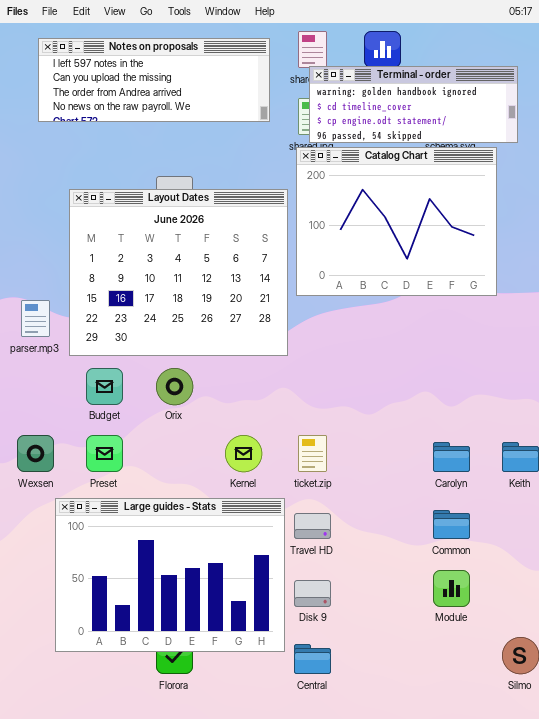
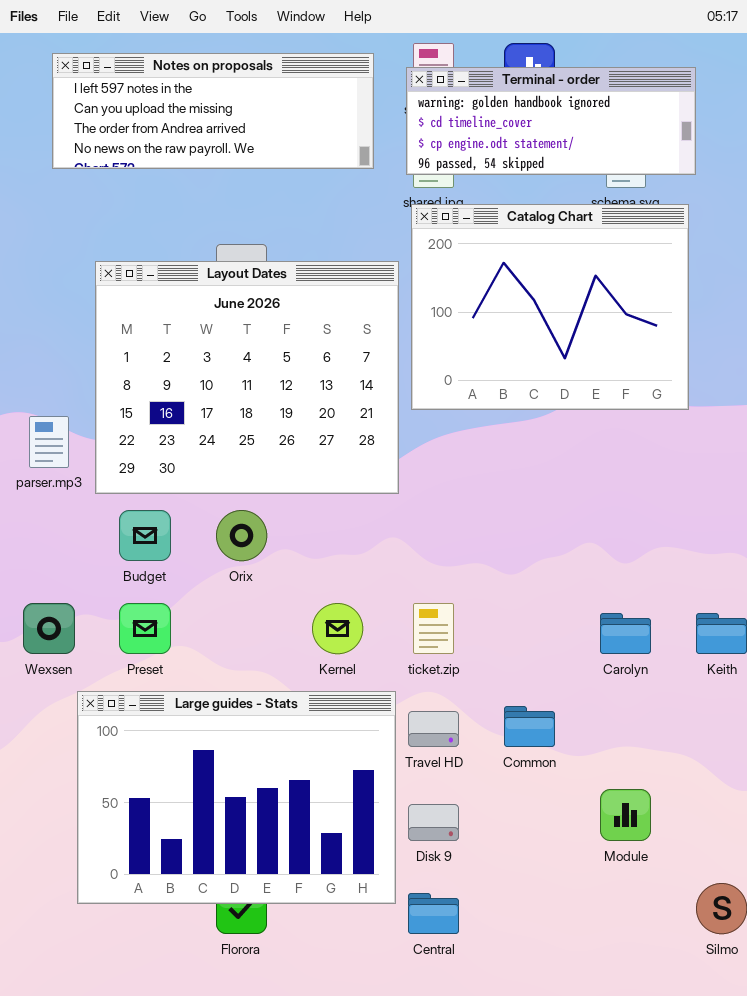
Terminal - order: [309,66,518,143] -> [406,67,696,175], moved
Common: [433,510,470,539] -> [504,706,555,747], moved

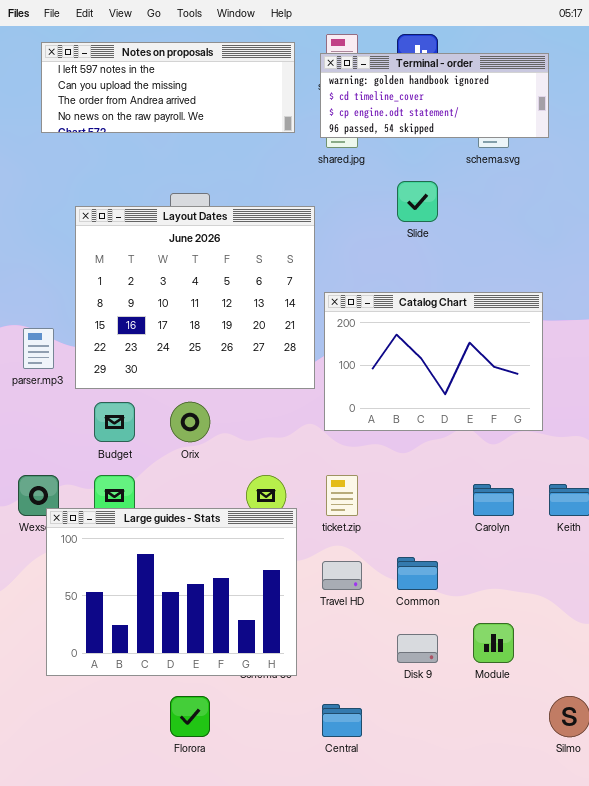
Catalog Chart: [411,204,689,410] -> [324,292,543,431], moved, resized
Large guides - Stats: [77,691,396,904] -> [46,508,297,676], moved
Disk 9: [408,804,459,841] -> [397,634,438,663], moved

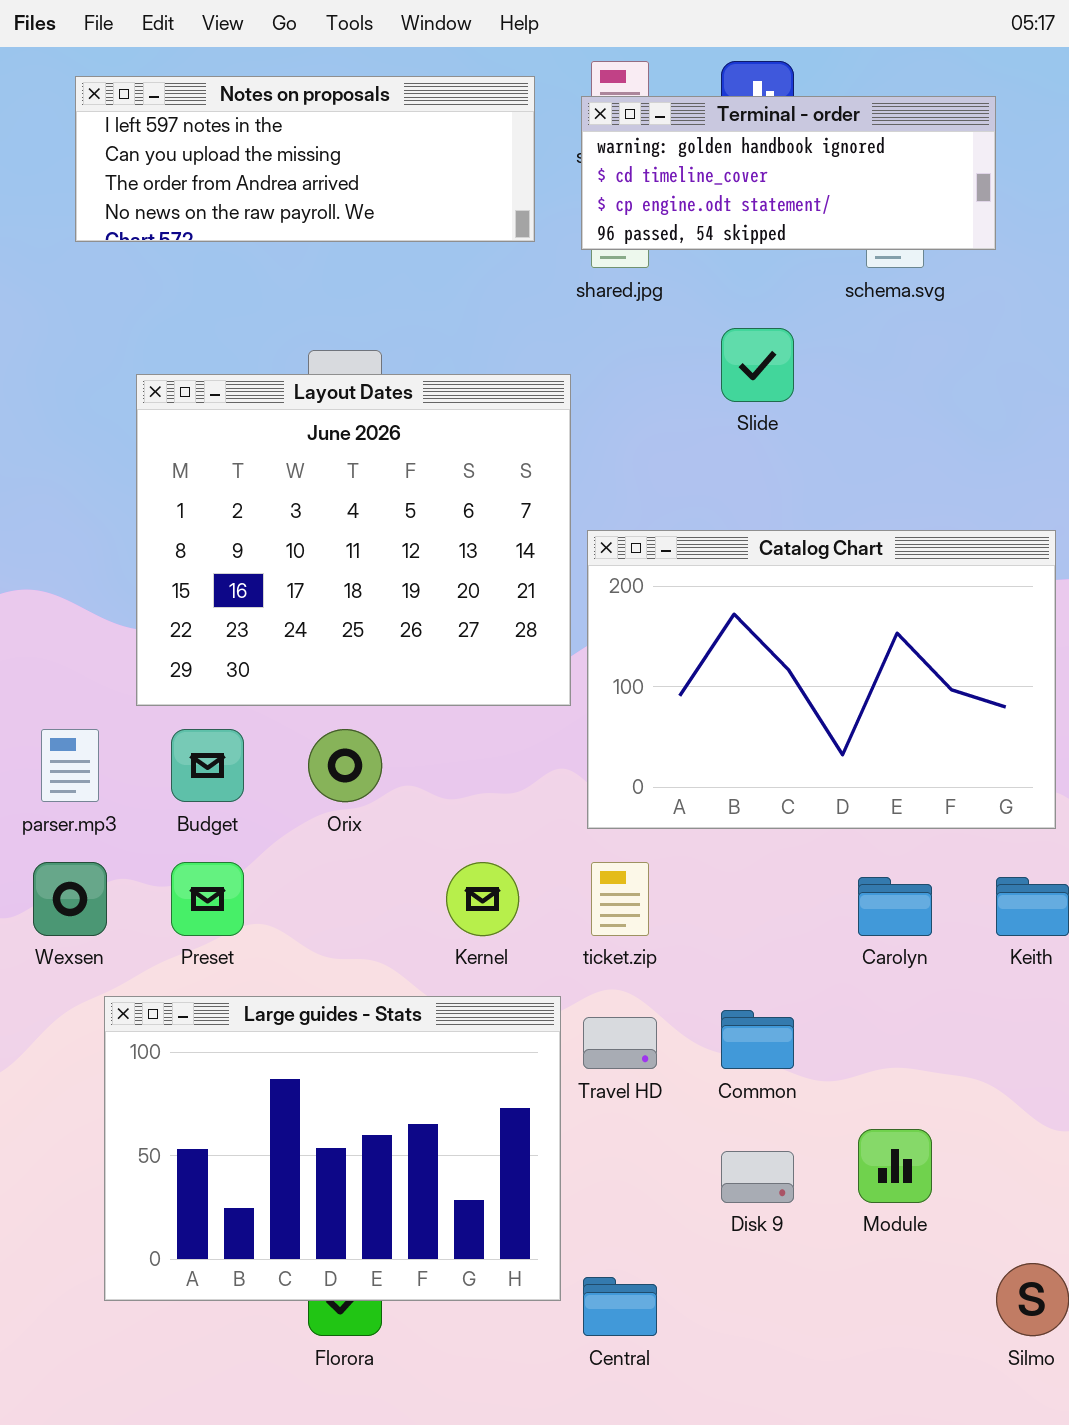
Catalog Chart: [324,292,543,431] -> [587,530,1056,829], resized
parser.mp3: [23,328,54,369] -> [41,729,99,802], moved
Large guides - Stats: [46,508,297,676] -> [104,996,561,1301], moved

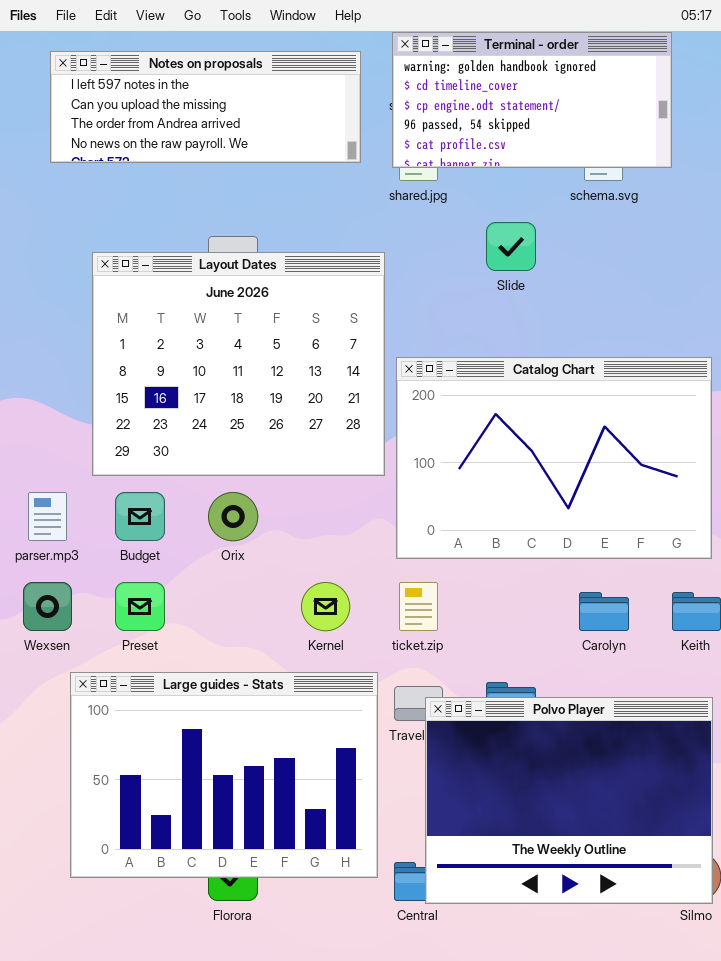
Terminal - order: [581,96,996,250] -> [392,32,672,168], resized
Polvo Player: none -> [425,697,713,904], opened

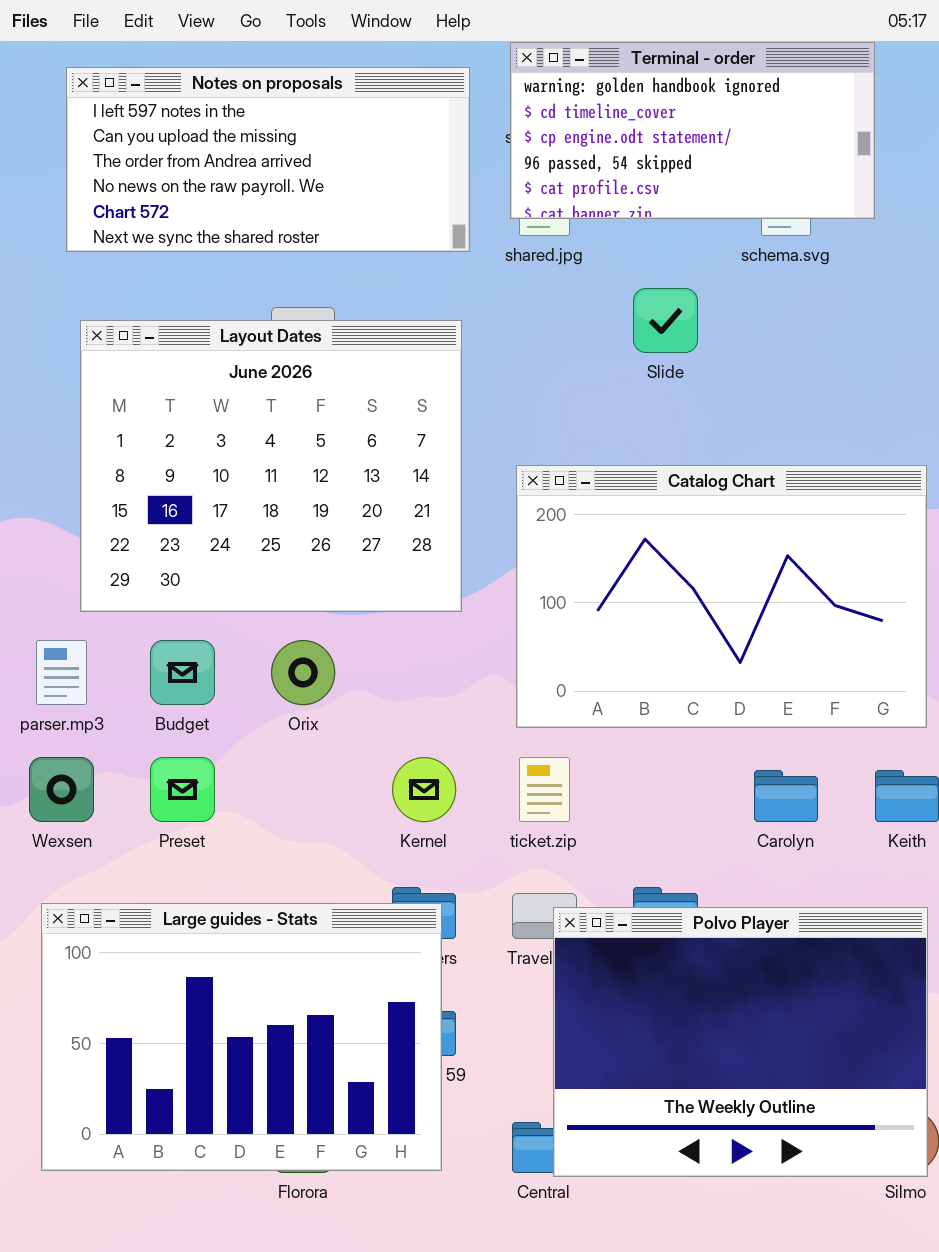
Notes on proposals: [50,51,361,163] -> [66,67,470,252], resized
Layout Dates: [92,252,385,476] -> [80,320,462,612], moved
Large guides - Stats: [70,672,378,878] -> [41,903,442,1171], moved

